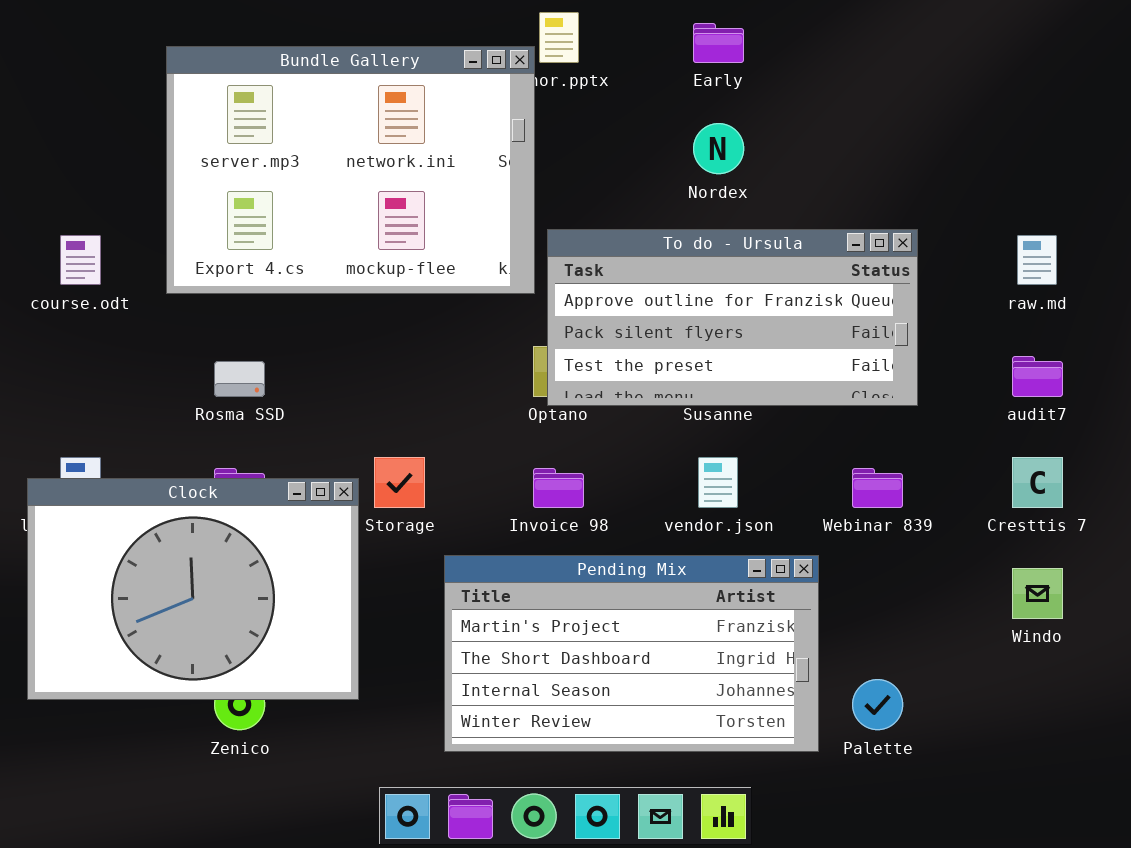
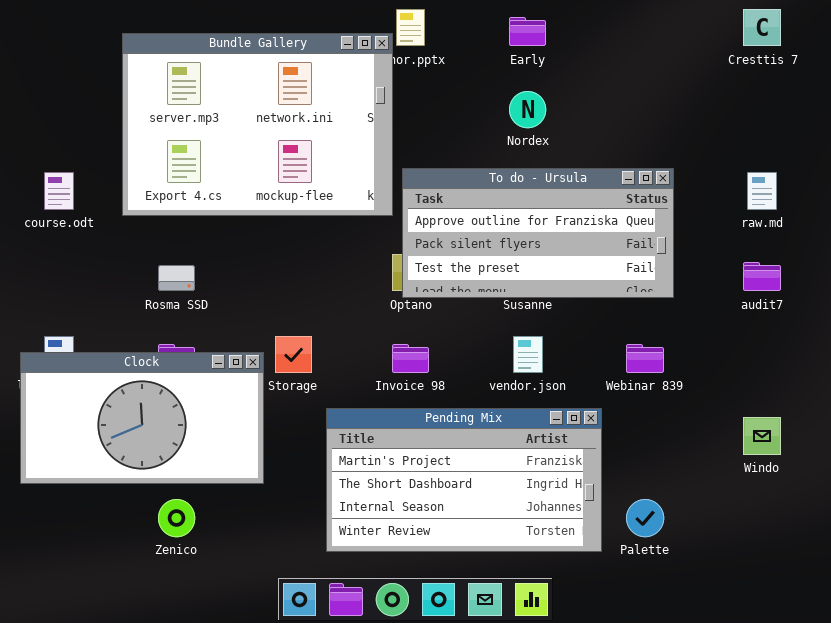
Cresttis 7: [1012,457,1063,508] -> [743,9,781,46], moved
Clock: [27,478,359,700] -> [20,352,264,484], resized

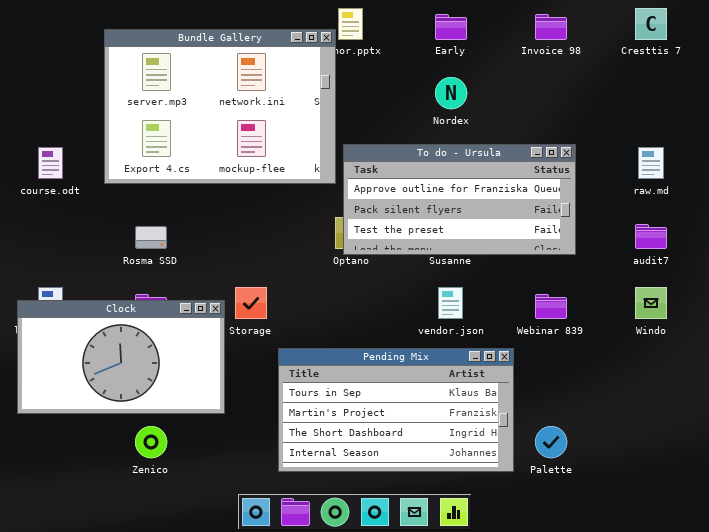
Invoice 98: [392,344,429,373] -> [535,14,567,40], moved
Pending Mix: [326,408,602,552] -> [278,348,514,472], scrolled up 1 row
Windo: [743,417,781,455] -> [635,287,667,319], moved

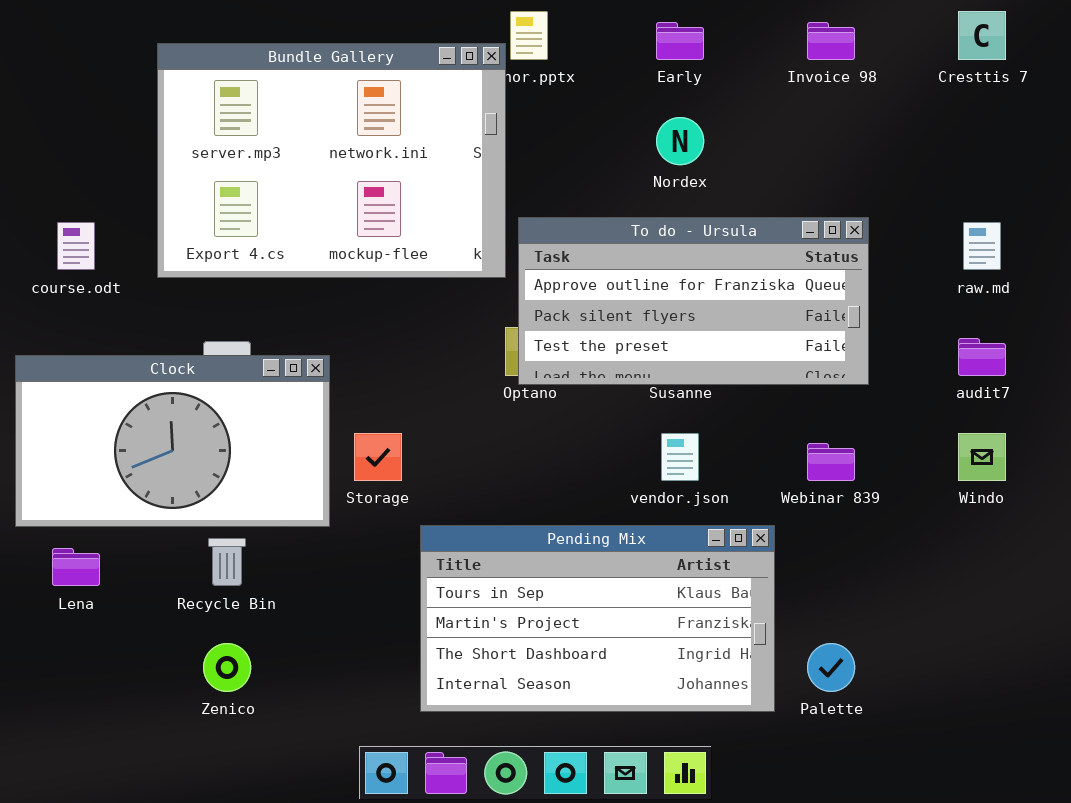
Clock: [17,300,225,414] -> [15,355,330,527], moved

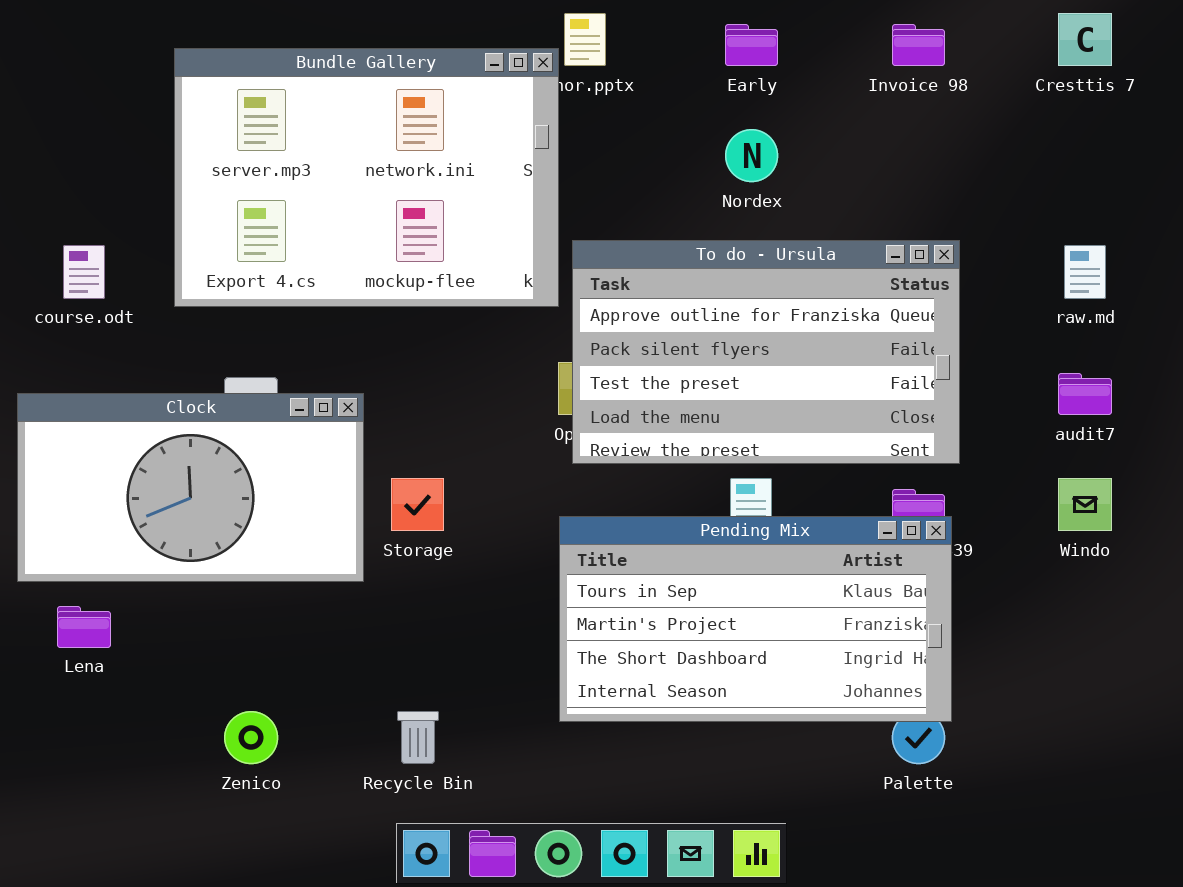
To do - Ursula: [518,217,869,385] -> [572,240,960,464], resized
Pending Mix: [420,525,775,712] -> [559,516,952,722], moved
Recycle Bin: [208,538,246,586] -> [397,711,439,764], moved

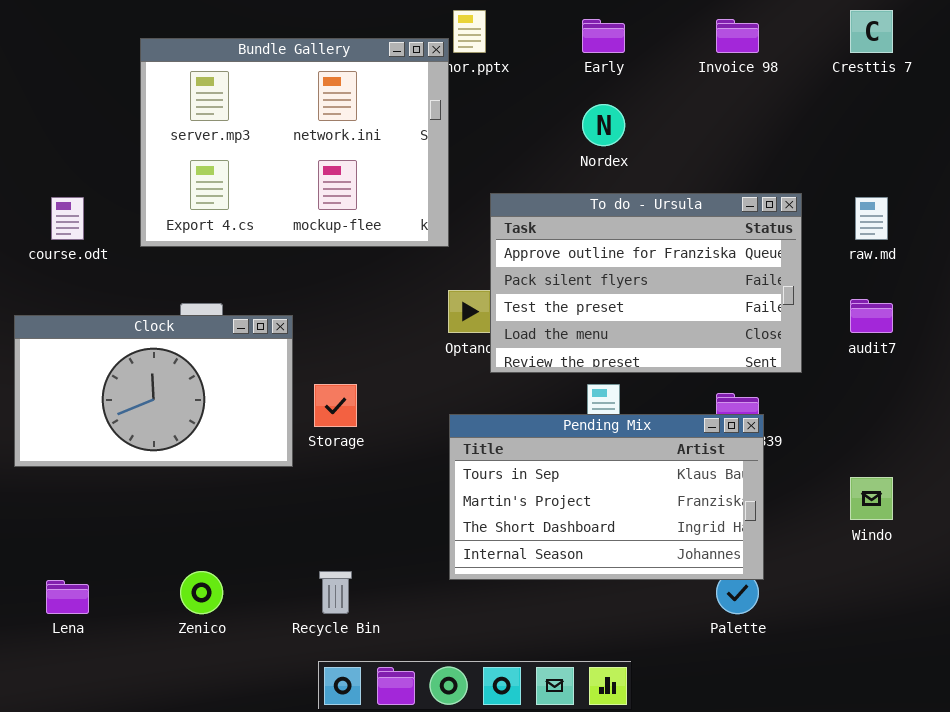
To do - Ursula: [572,240,960,464] -> [490,193,802,373], moved
Windo: [1058,478,1112,531] -> [850,477,893,520], moved
Lena: [57,606,111,648] -> [46,580,89,614], moved

